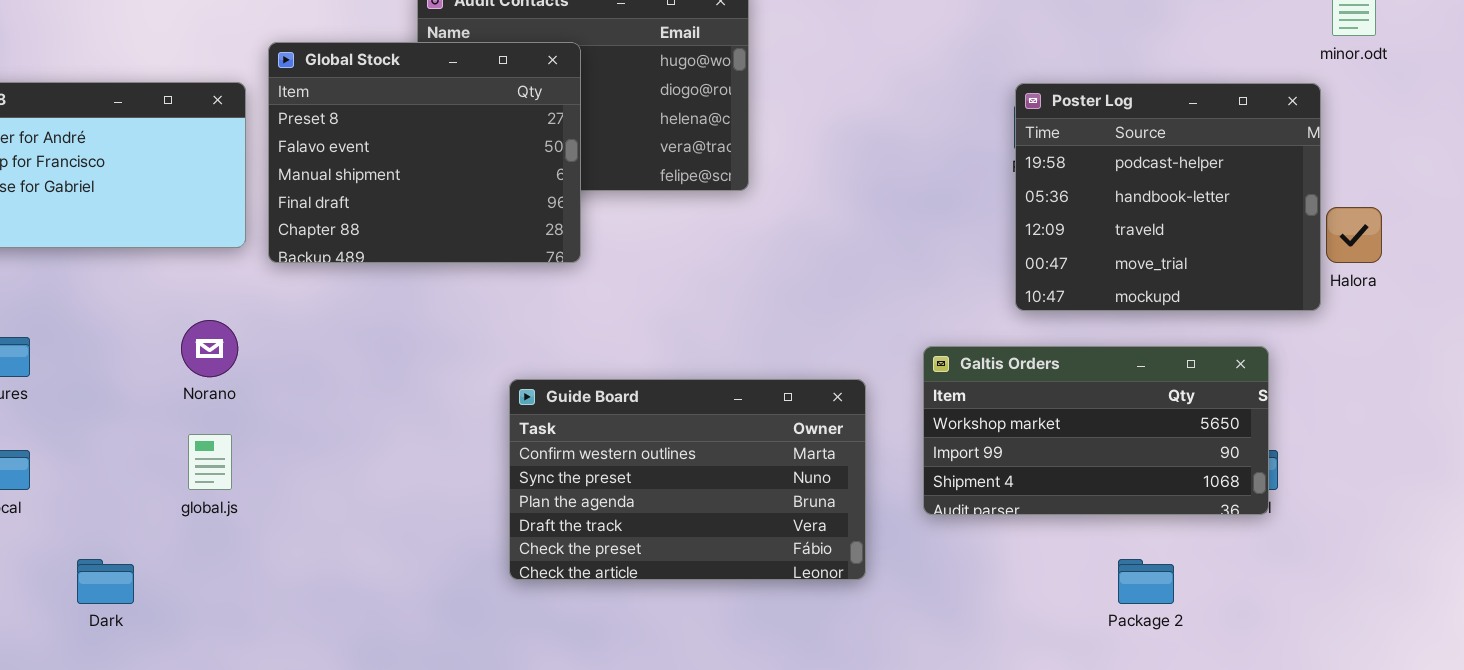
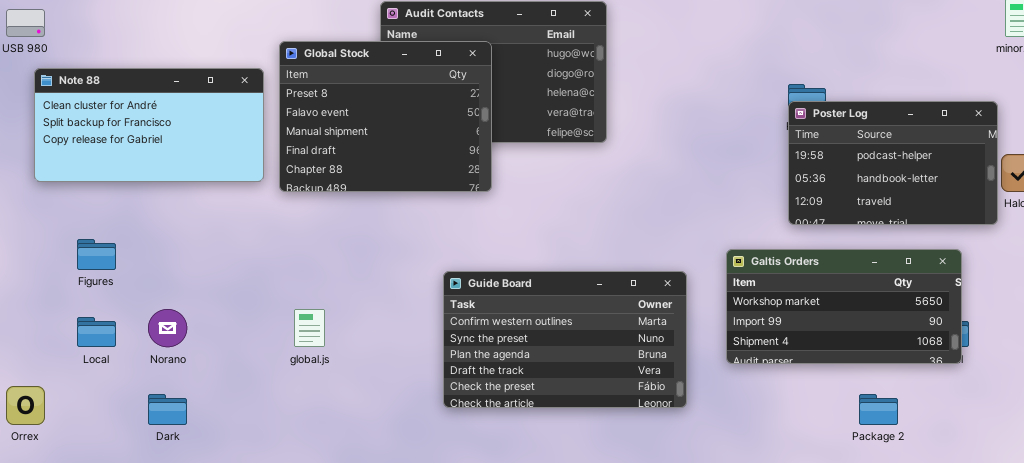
Poster Log: [1015,83,1321,311] -> [788,101,998,225], resized
Norano: [181,320,238,377] -> [148,309,187,347], moved
global.js: [188,434,232,490] -> [294,309,325,347], moved

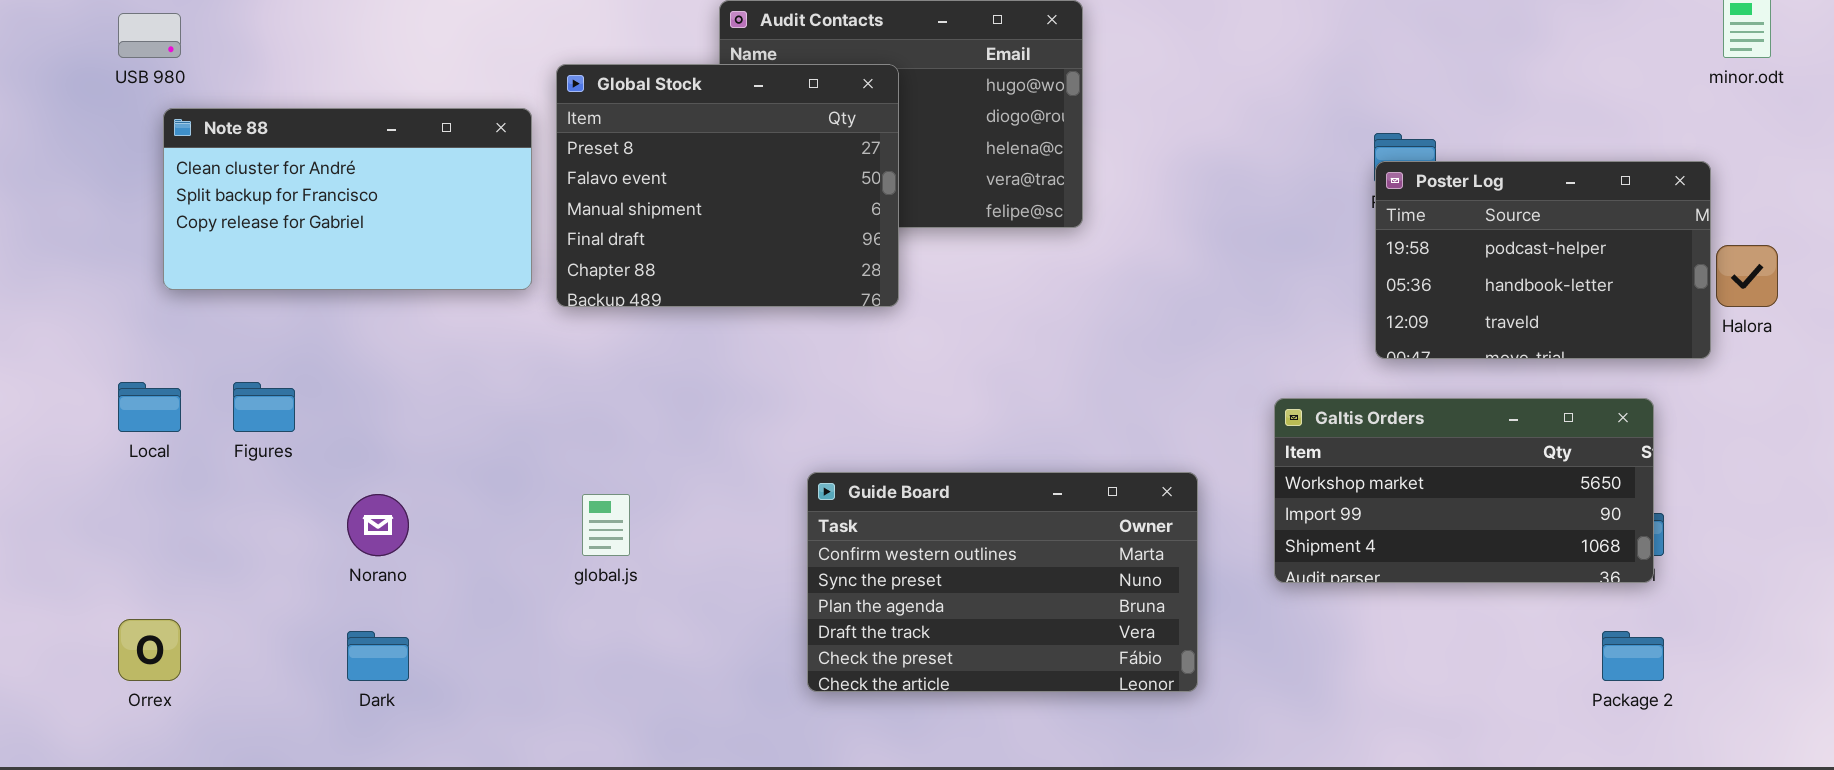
Guide Board: [443,271,687,408] -> [807,472,1198,692], moved
Local: [77,317,116,347] -> [118,382,181,432], moved
Package 2: [859,394,898,425] -> [1602,631,1664,681], moved

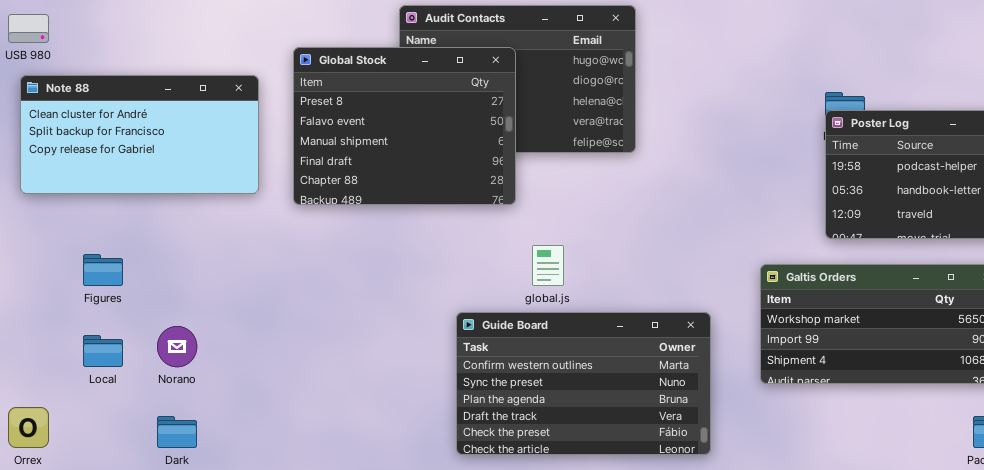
Note 88: [163,108,532,290] -> [20,75,259,194], moved
Local: [118,382,181,432] -> [83,335,123,367], moved
global.js: [582,494,630,556] -> [532,245,564,286], moved

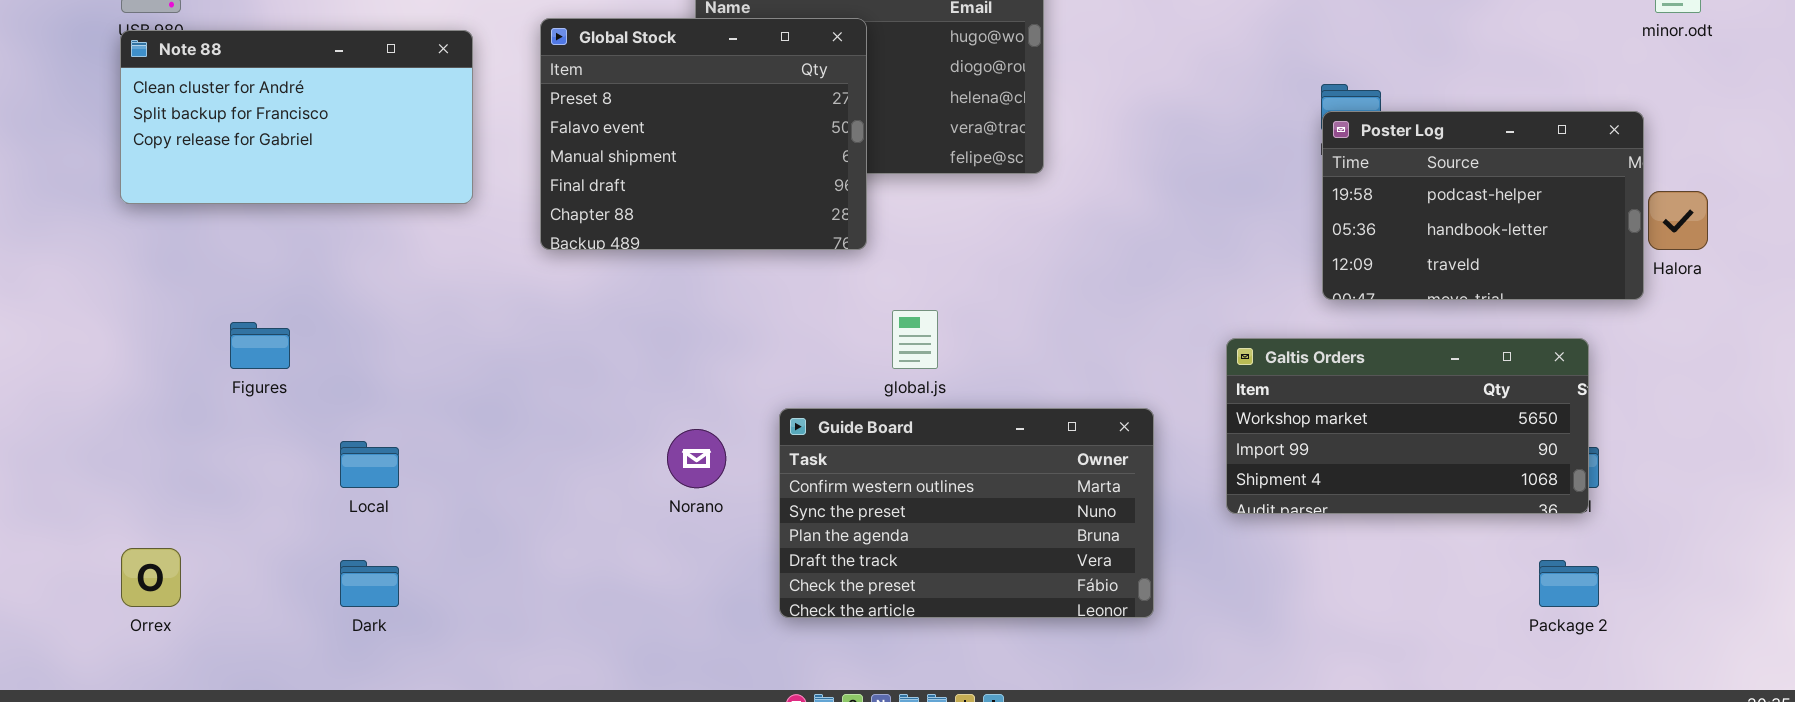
Note 88: [20,75,259,194] -> [120,30,473,204], moved
Norano: [157,326,197,367] -> [667,429,726,488], moved
Local: [83,335,123,367] -> [340,441,399,488], moved

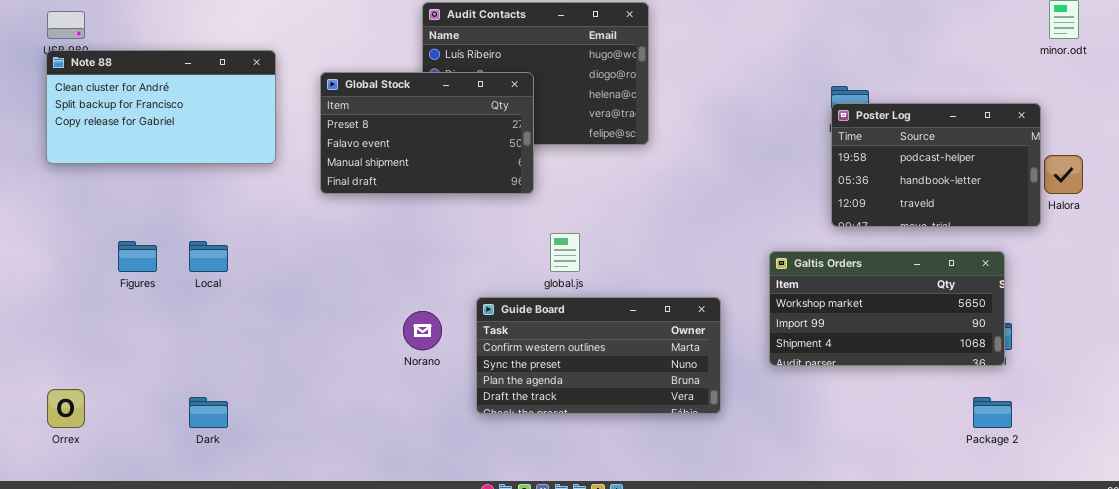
Global Stock: [540,18,867,250] -> [320,72,534,194], resized
Guide Board: [779,408,1154,618] -> [476,297,721,414], resized
Local: [340,441,399,488] -> [189,241,228,272], moved

